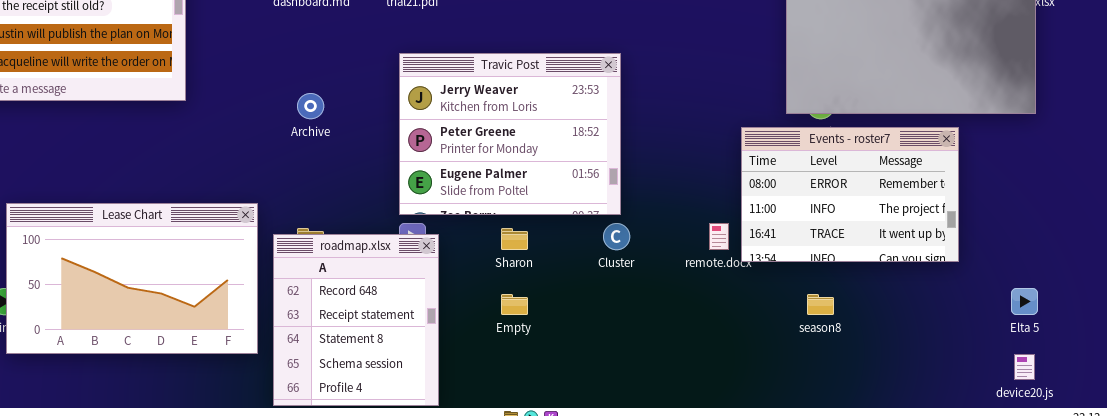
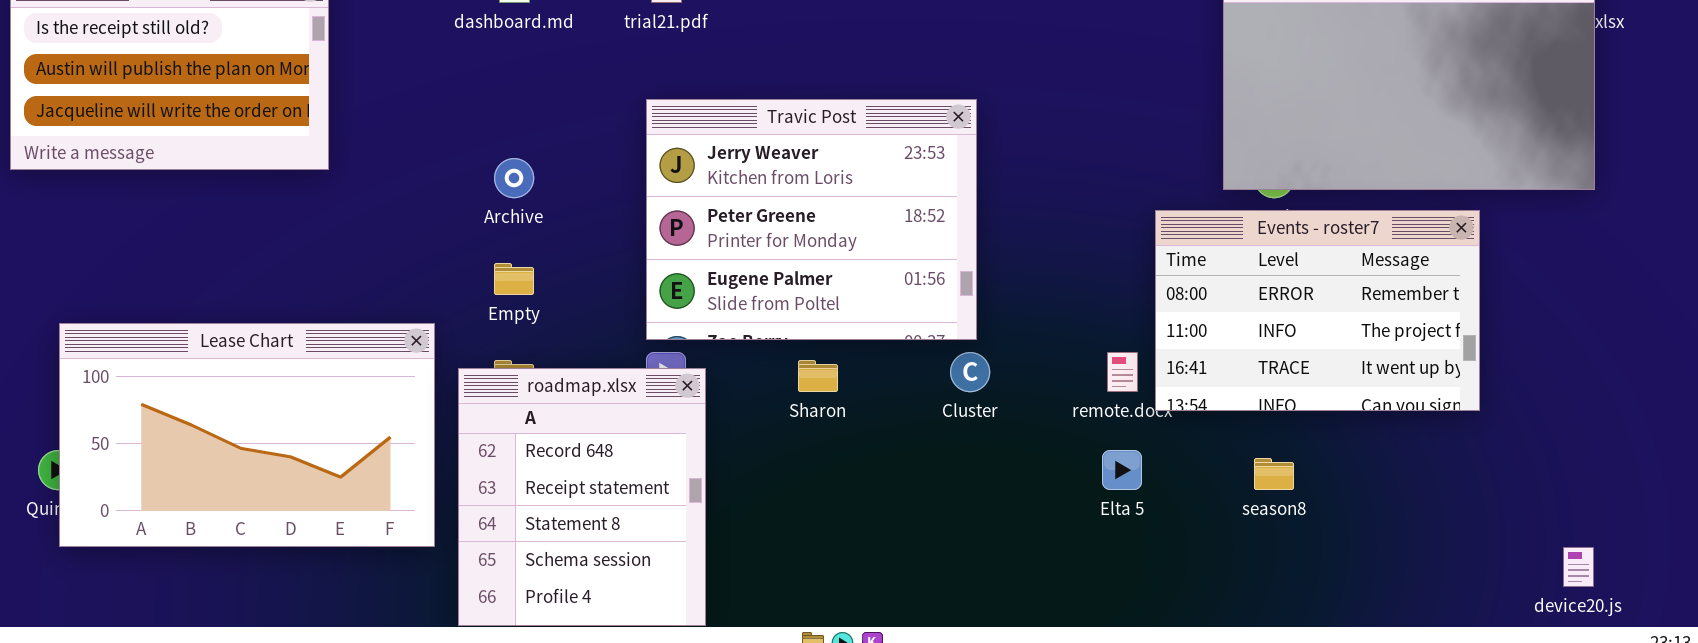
Elta 5: [1011,288,1038,315] -> [1102,450,1142,490], moved
Empty: [501,294,528,315] -> [494,263,534,295], moved

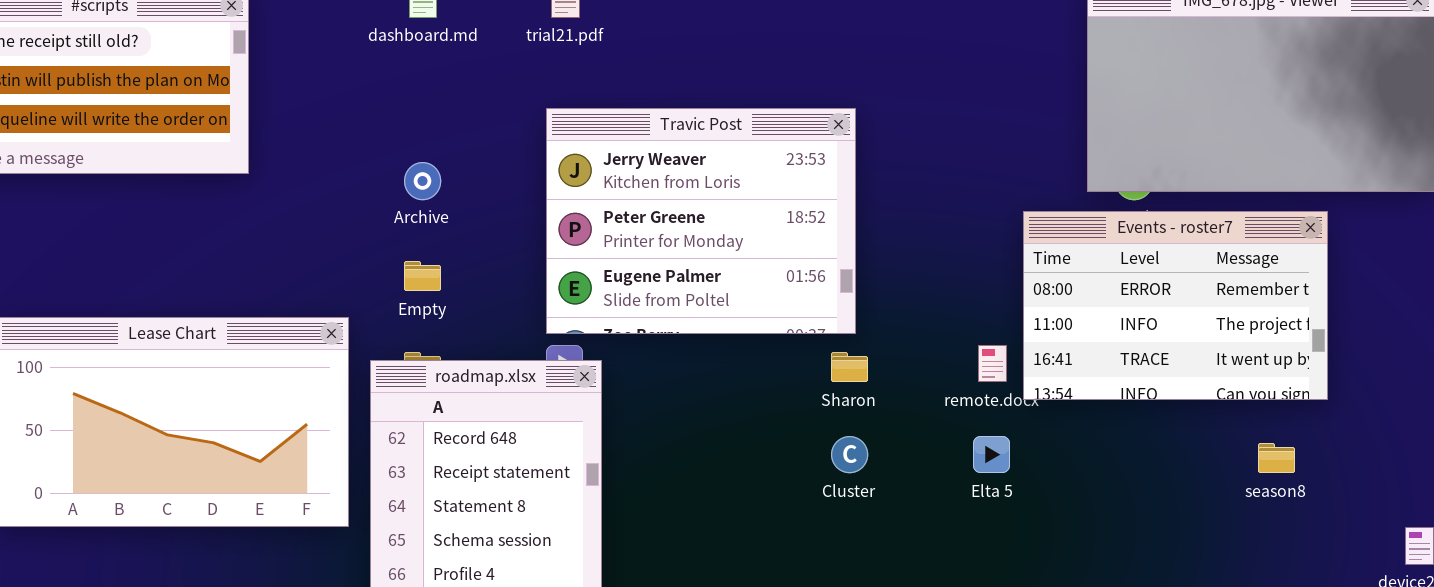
Cluster: [950,352,990,392] -> [831,436,868,473], moved
Sharon: [798,360,838,392] -> [831,352,868,382], moved
season8: [1254,458,1294,490] -> [1258,443,1295,473], moved

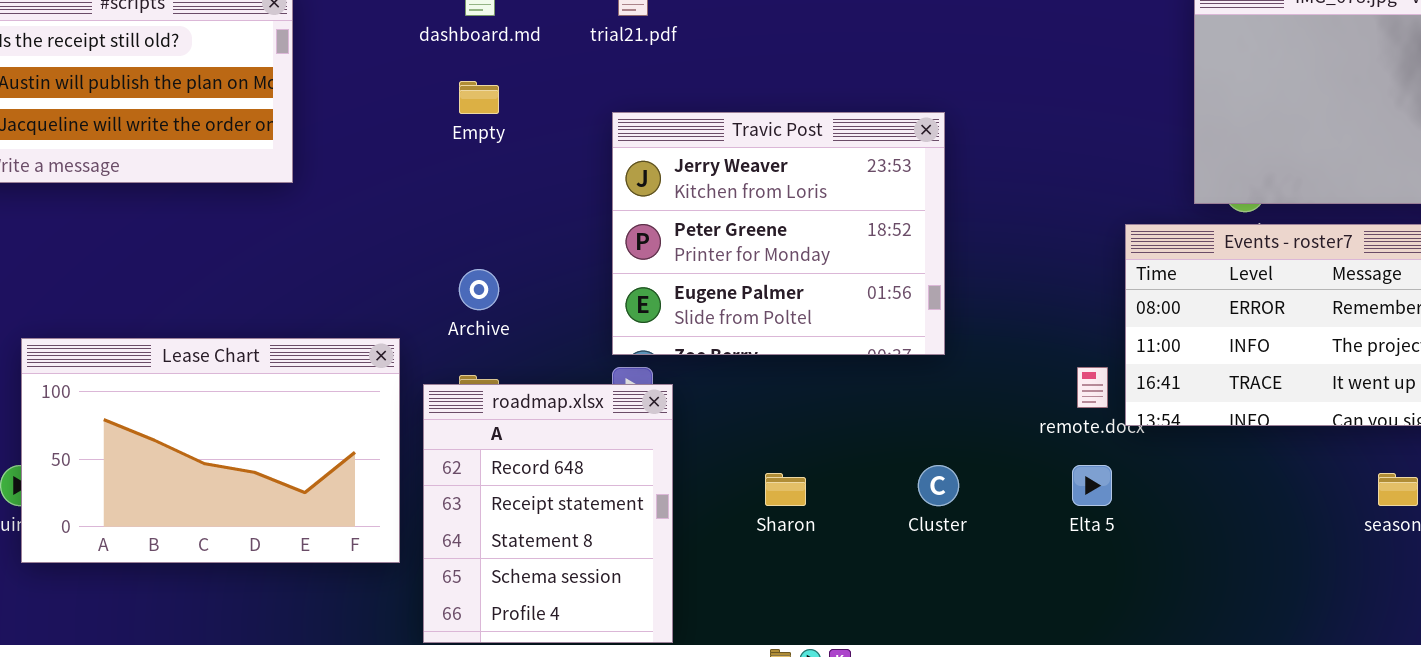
Archive: [404,162,441,200] -> [459,269,499,310], moved
Empty: [404,261,441,291] -> [459,81,499,114], moved
Sharon: [831,352,868,382] -> [765,473,806,506], moved

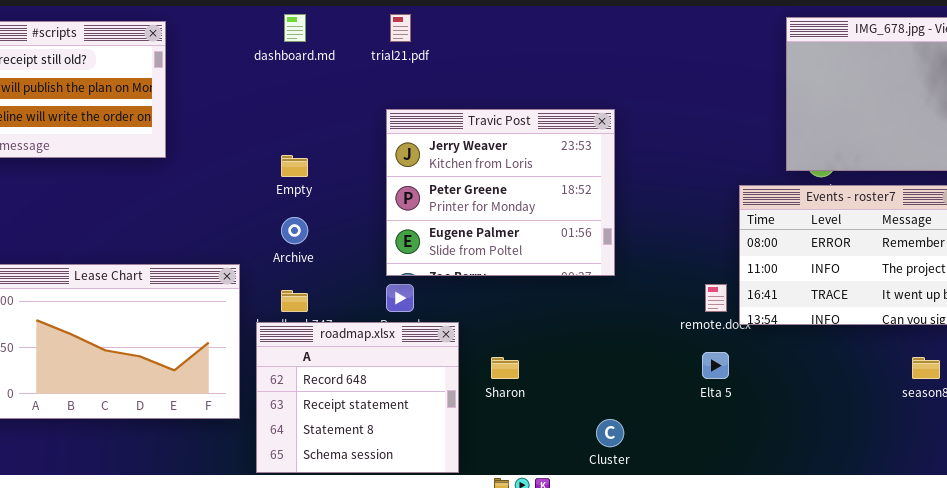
Empty: [459,81,499,114] -> [281,155,308,177], moved
roadmap.xlsx: [423,384,673,643] -> [256,322,459,473], resized
Cluster: [918,465,959,506] -> [596,419,624,447], moved

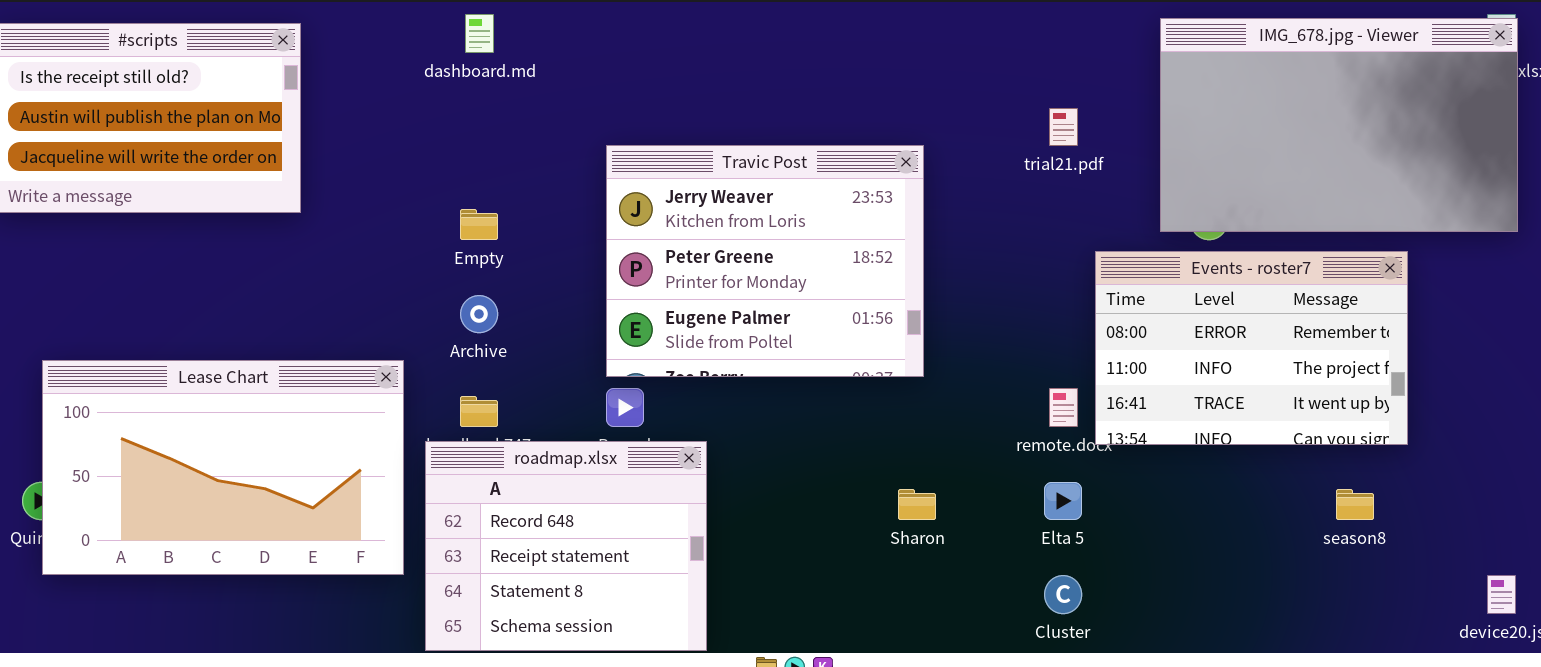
trial21.pdf: [390,14,411,42] -> [1049,108,1078,146], moved
Sharon: [491,357,519,379] -> [898,489,936,520], moved
Cluster: [596,419,624,447] -> [1044,575,1082,614], moved

